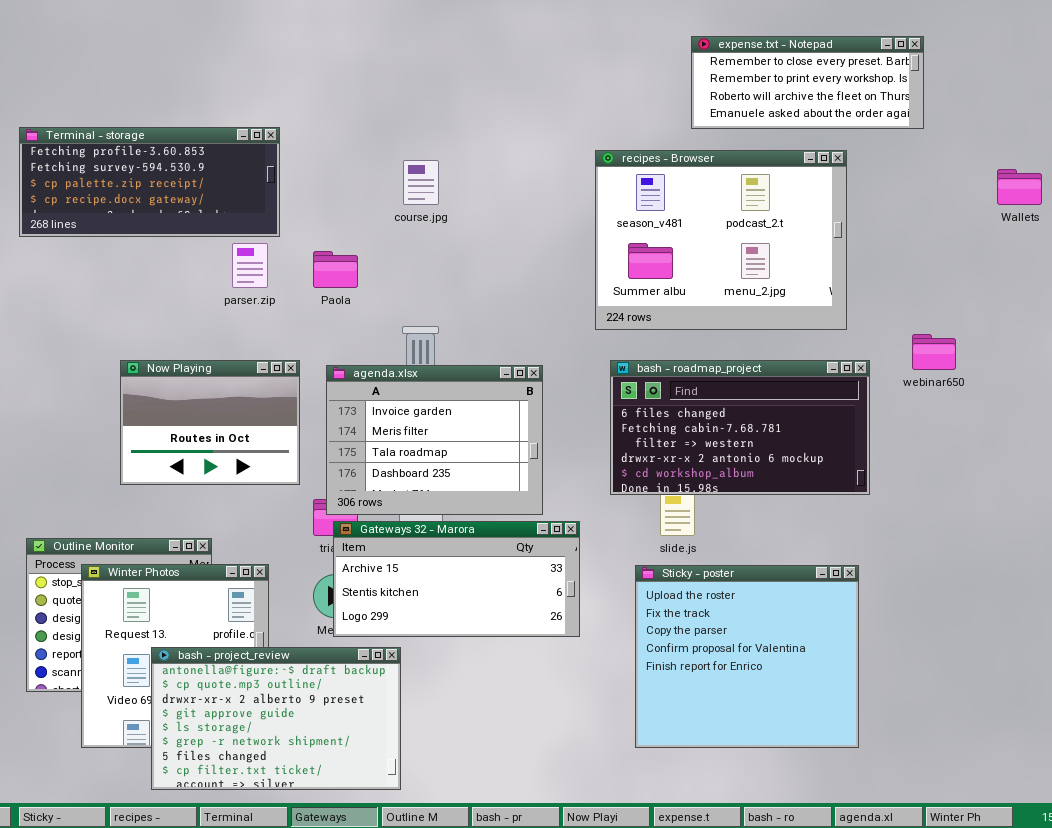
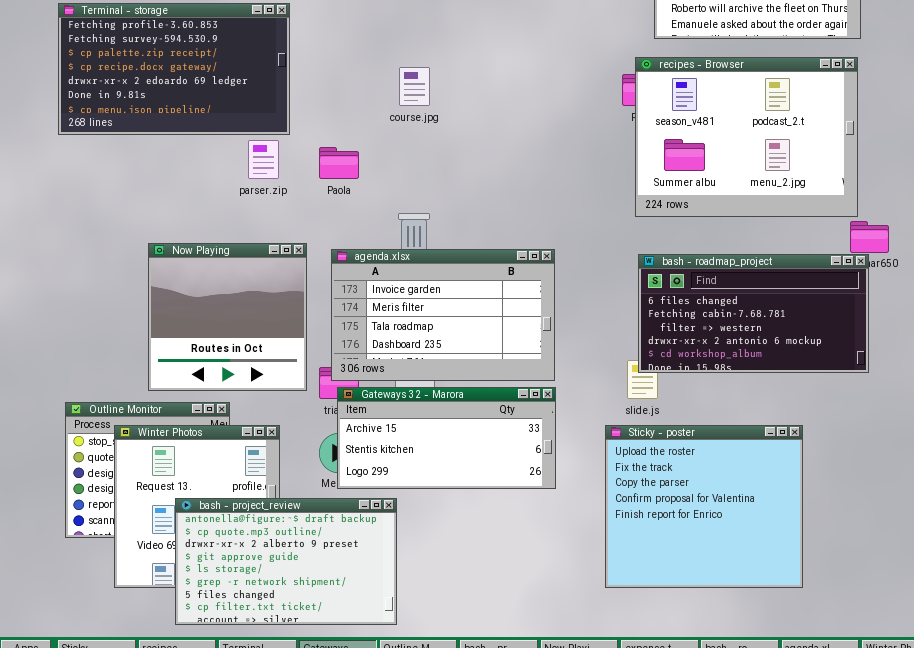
Terminal - storage: [19,127,280,237] -> [58,3,290,135], resized
recipes - Browser: [595,150,847,330] -> [635,57,858,217], moved
Now Playing: [120,360,300,485] -> [148,243,307,391], resized
bash - roadmap_project: [610,360,870,495] -> [638,254,869,373], moved
agenda.xlsx: [326,365,543,515] -> [331,249,555,381], resized

